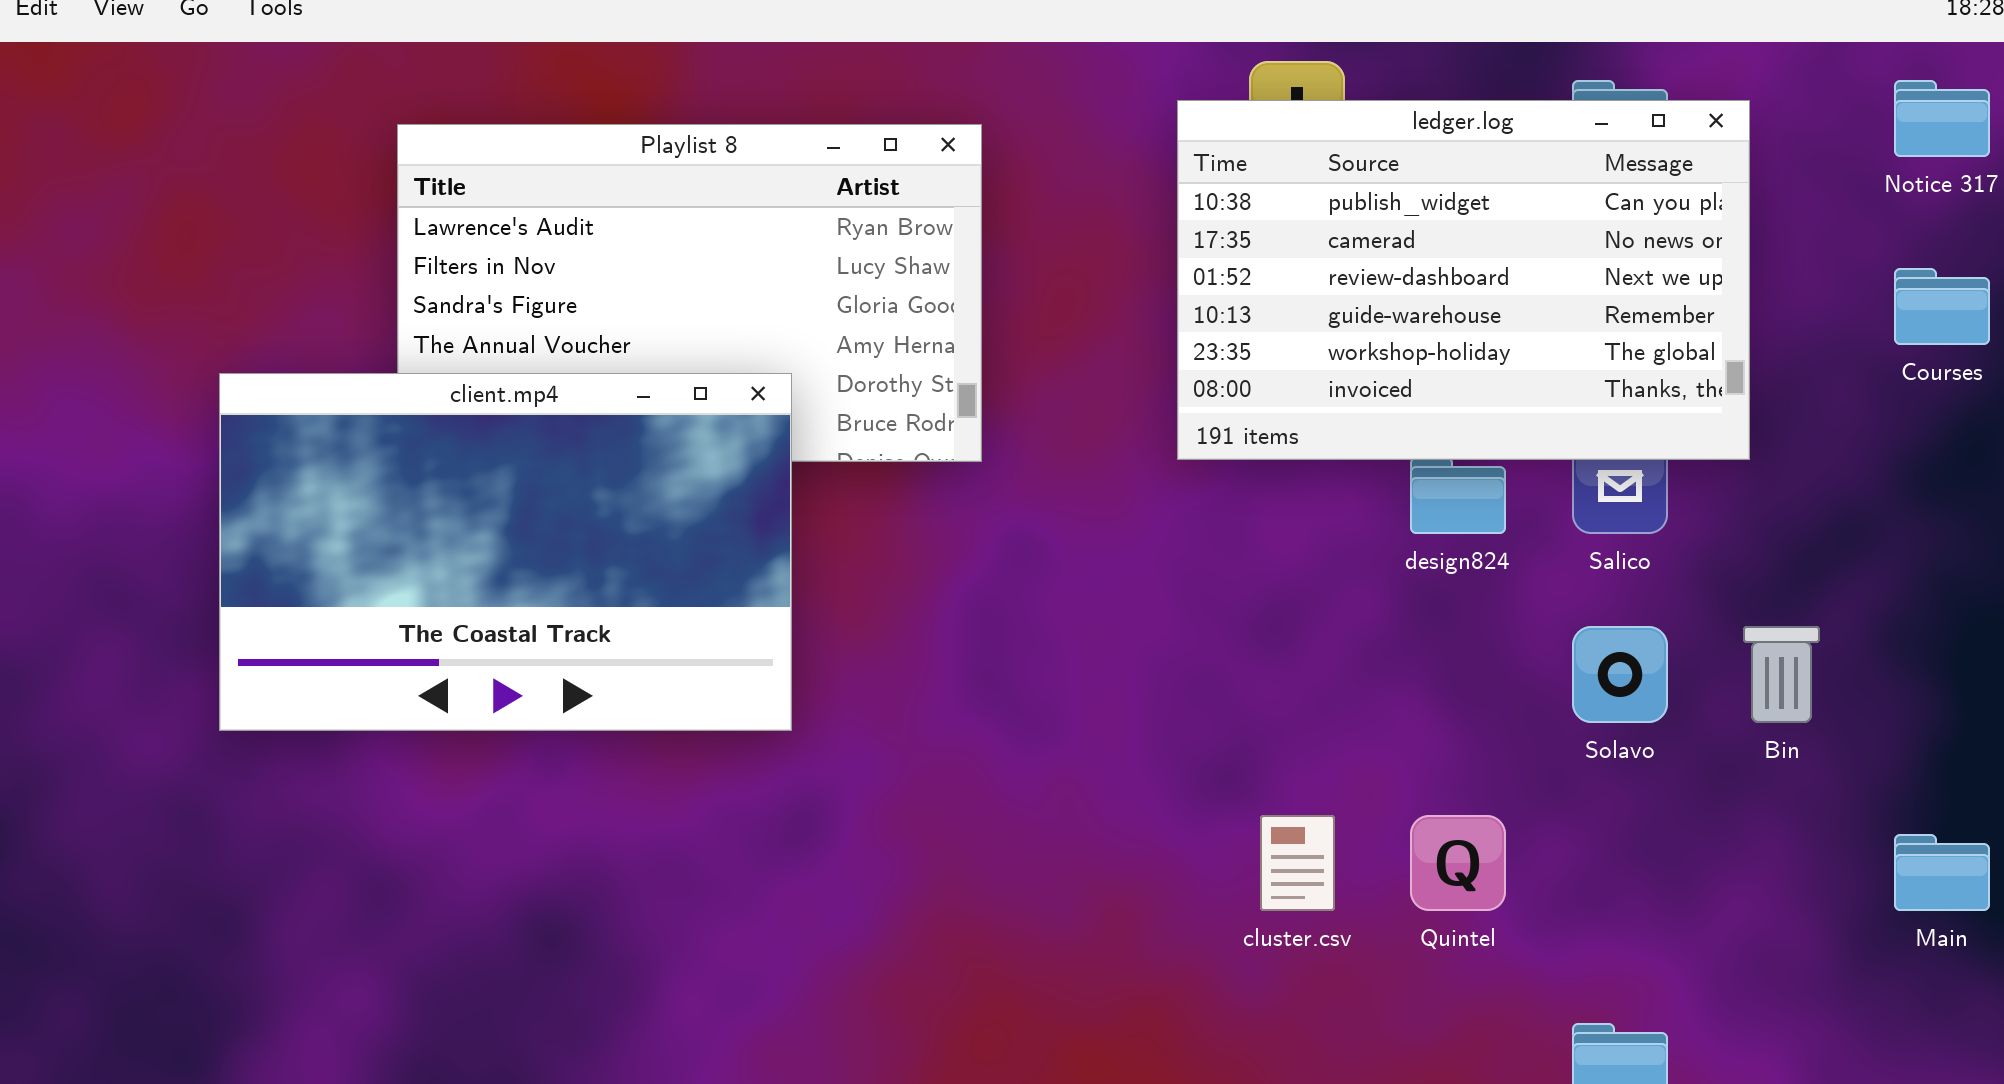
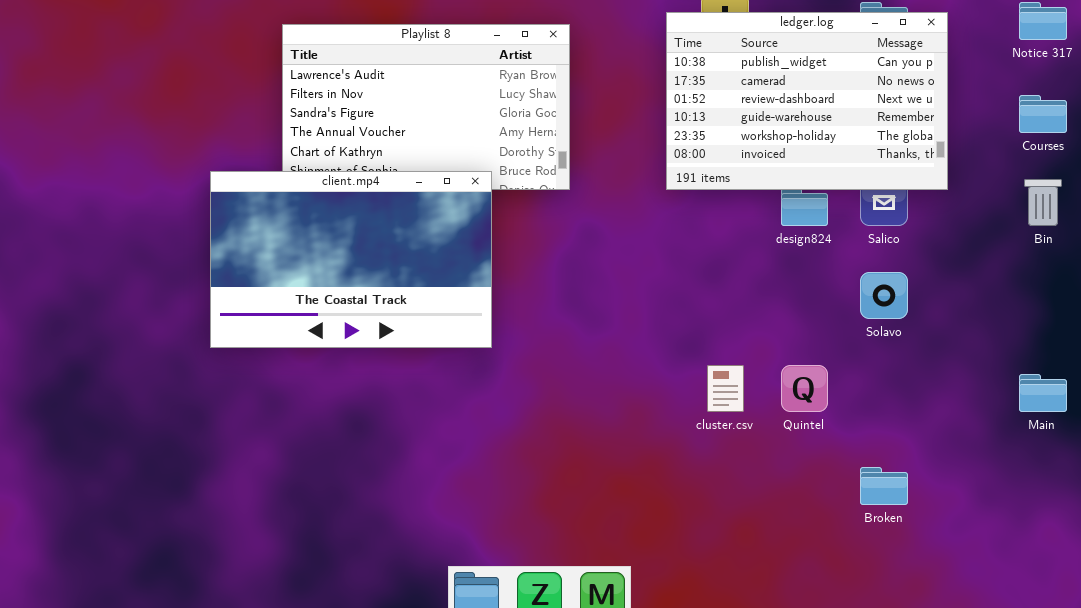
client.mp4: [219,373,792,731] -> [210,171,492,348], moved
Bin: [1743,626,1820,723] -> [1024,179,1062,226], moved

